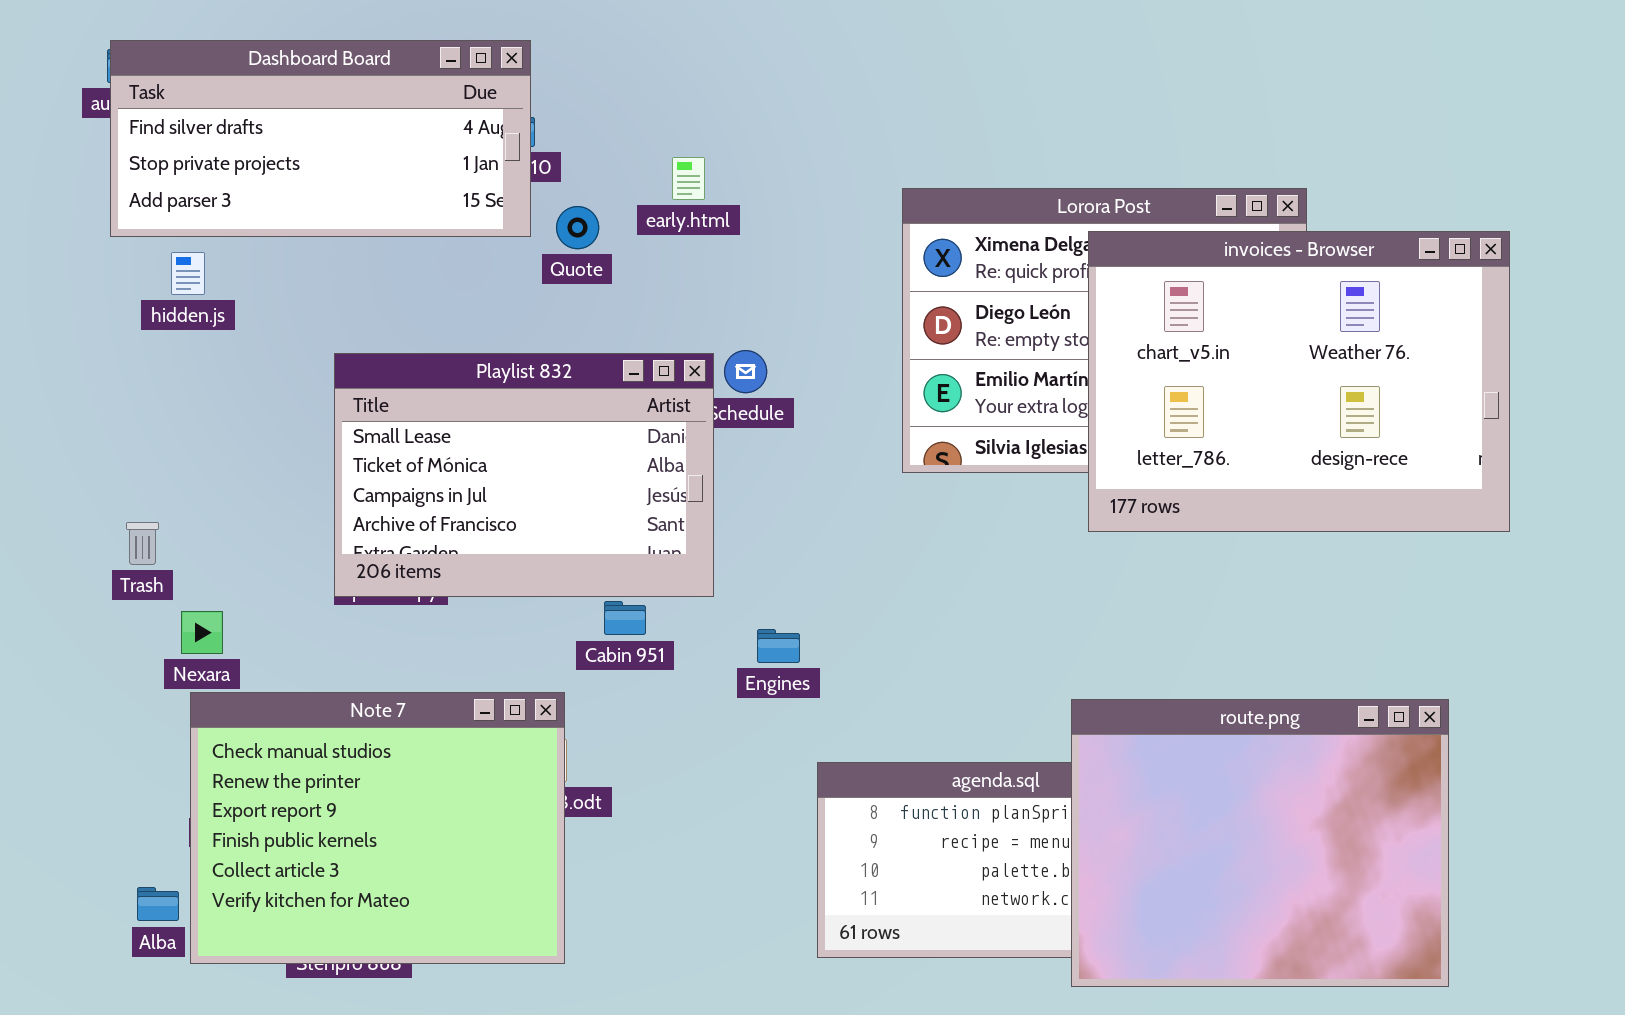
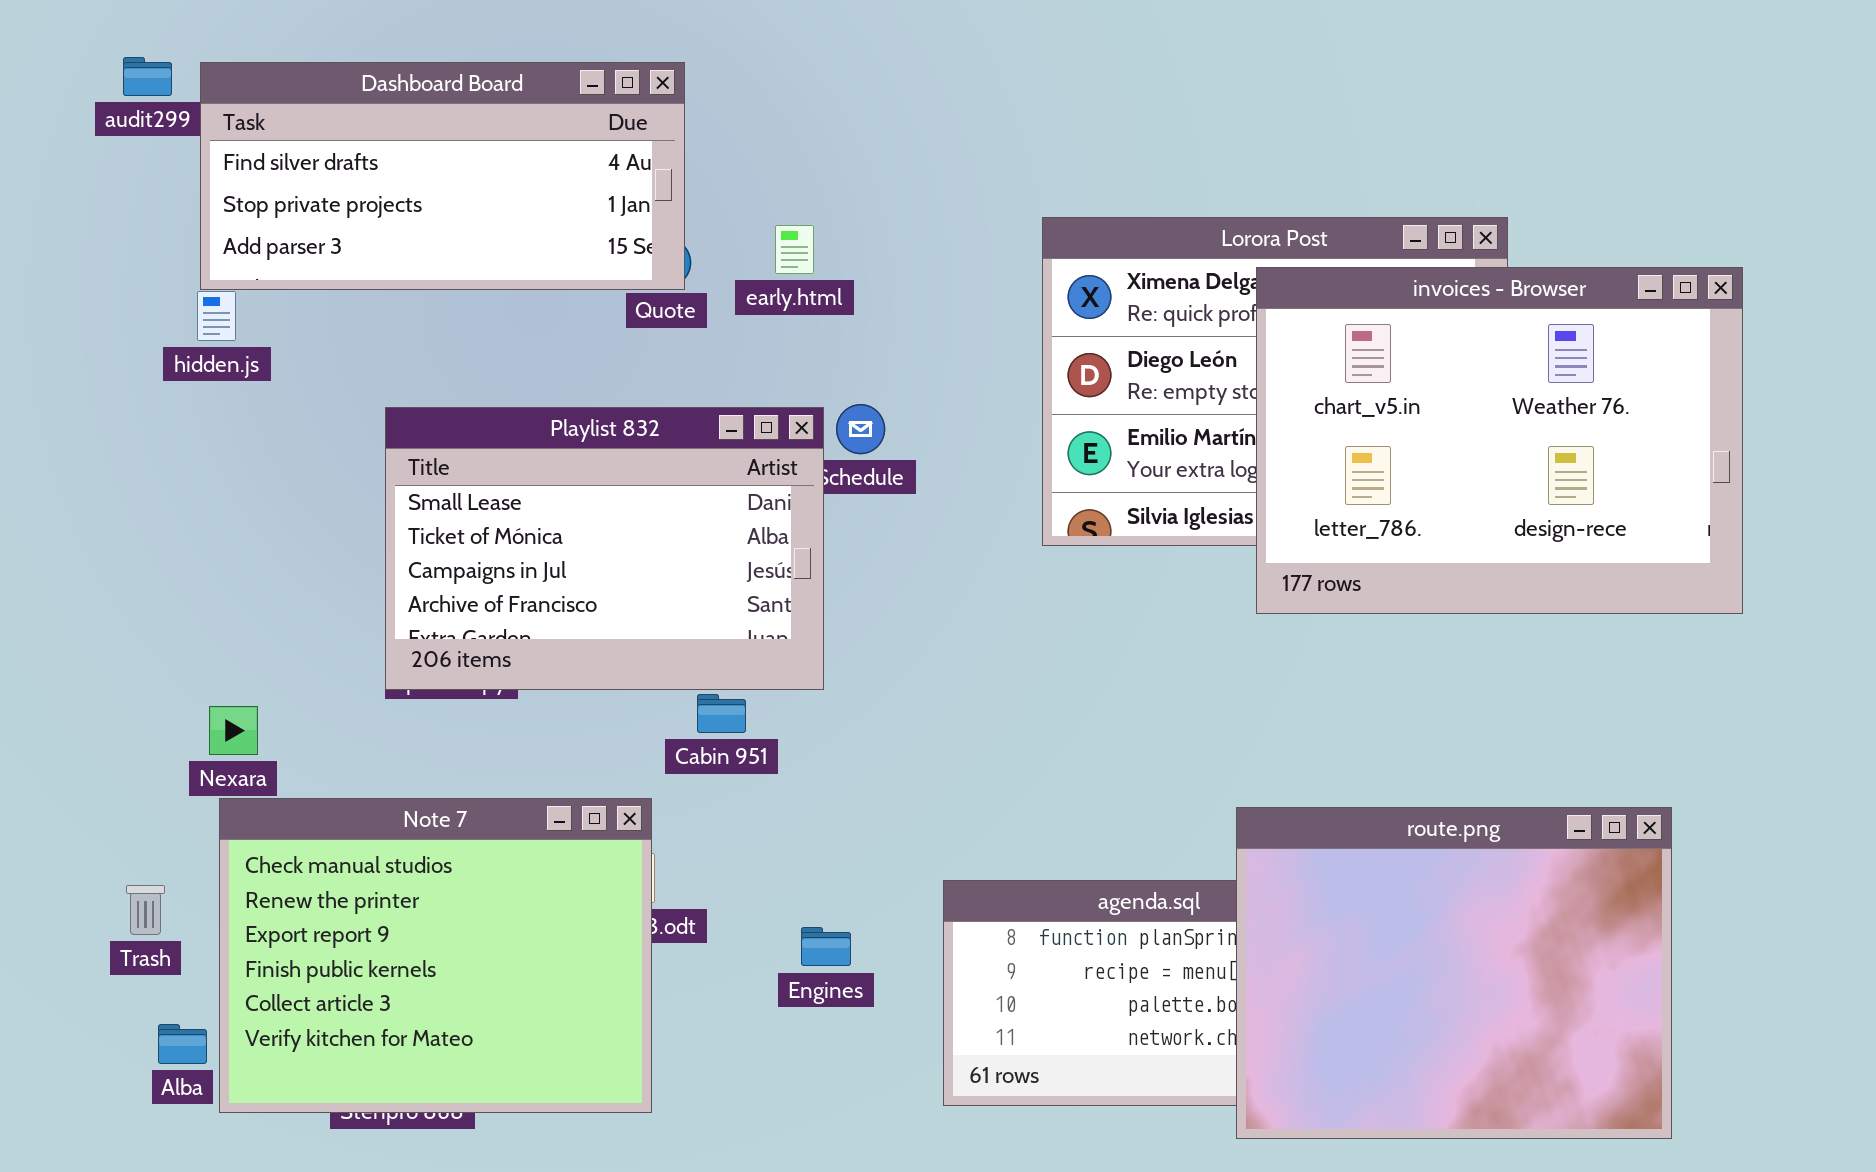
Dashboard Board: [110,40,531,237] -> [200,62,685,290], moved
early.html: [672,157,705,200] -> [775,225,814,274], moved
Trash: [126,522,159,565] -> [126,885,165,935], moved
Engines: [757,629,800,663] -> [801,927,851,966], moved

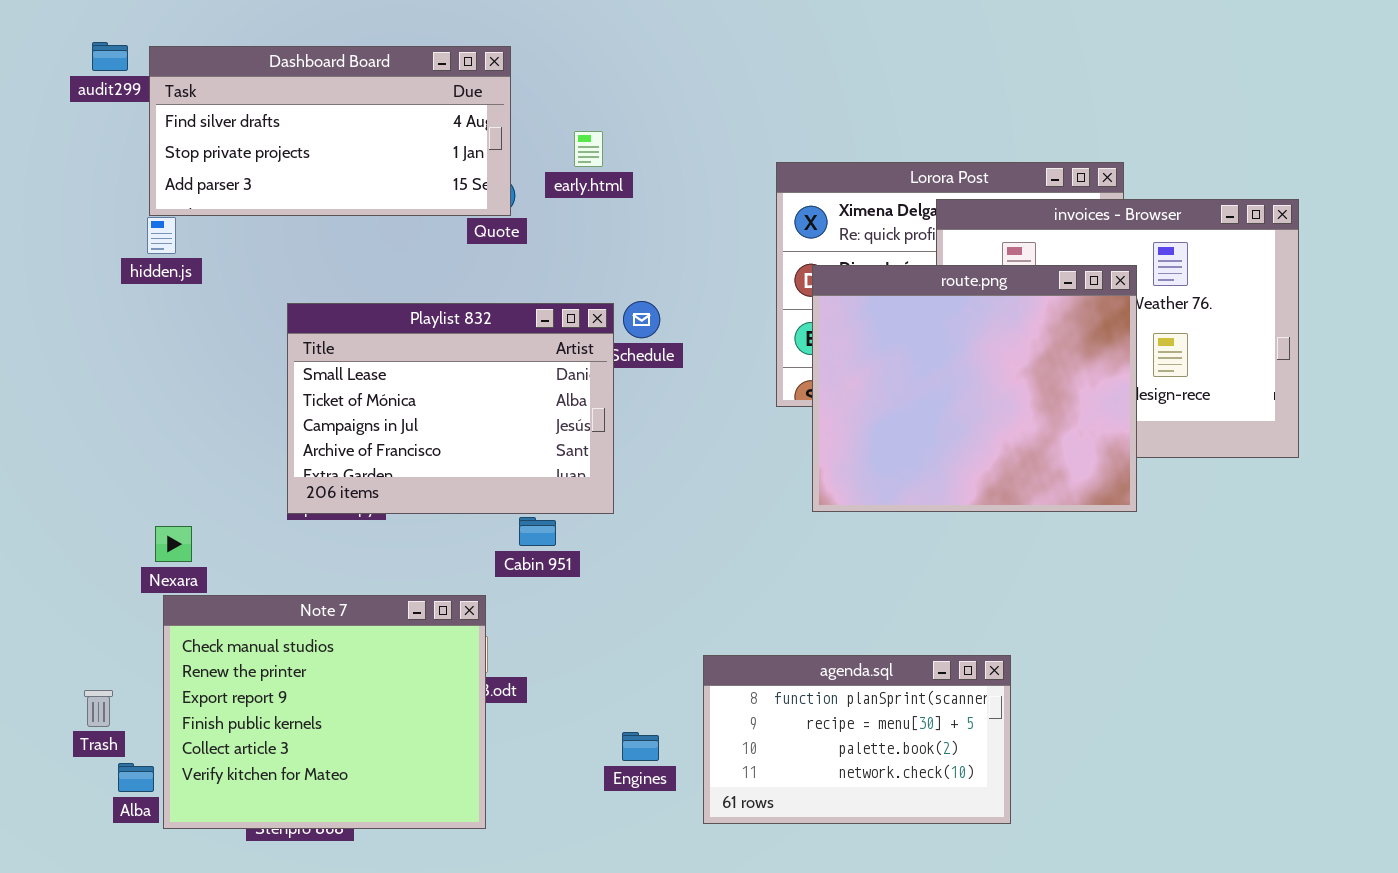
early.html: [775,225,814,274] -> [574,131,603,167], moved
route.png: [1236,807,1672,1139] -> [812,265,1137,512], moved
Trash: [126,885,165,935] -> [84,690,113,727], moved
Engines: [801,927,851,966] -> [622,732,659,761], moved

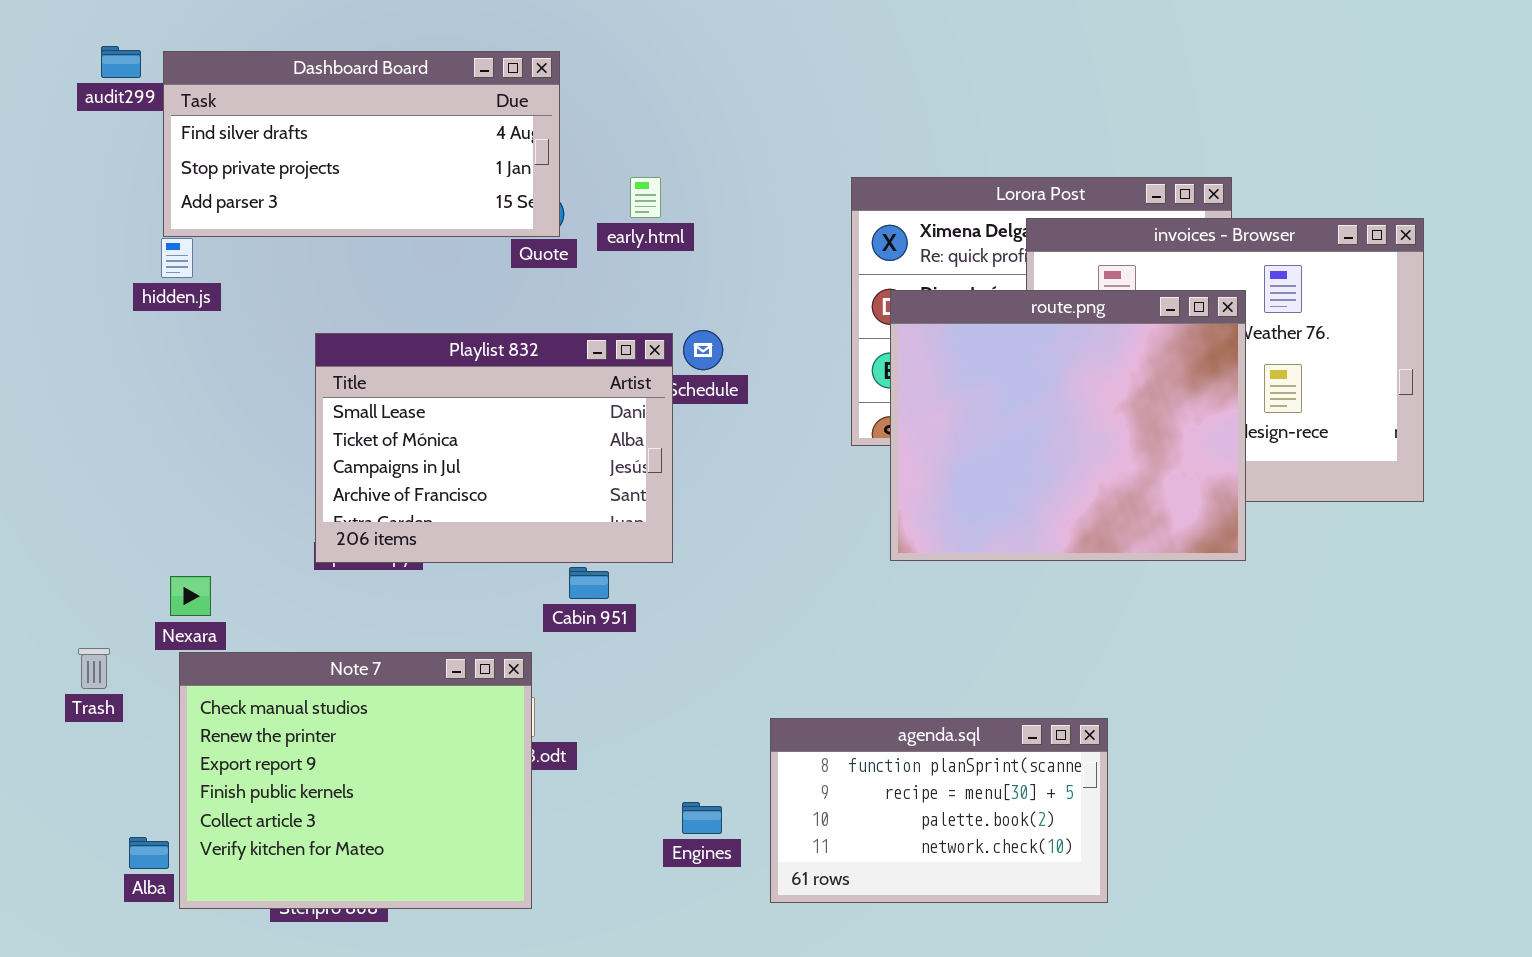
early.html: [574,131,603,167] -> [630,177,661,218], moved
Trash: [84,690,113,727] -> [78,648,110,689], moved

